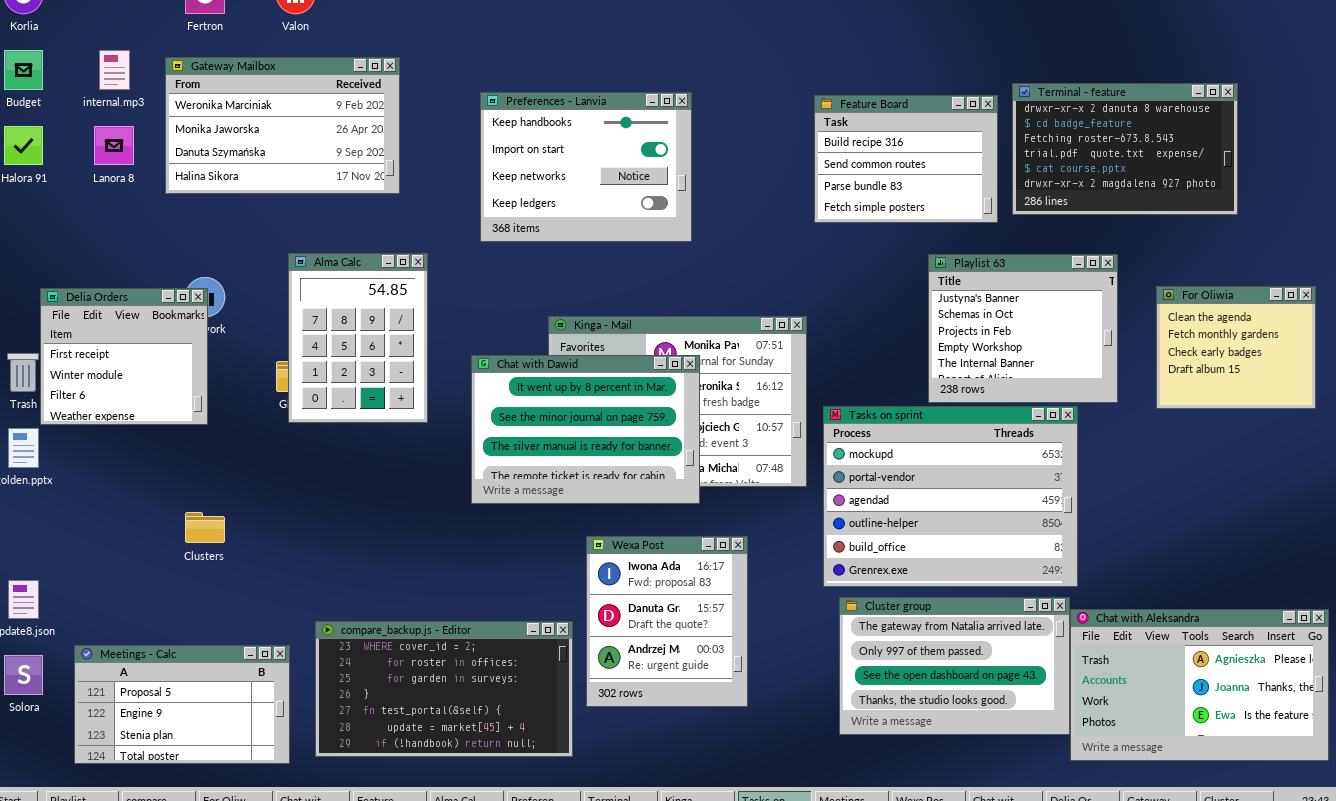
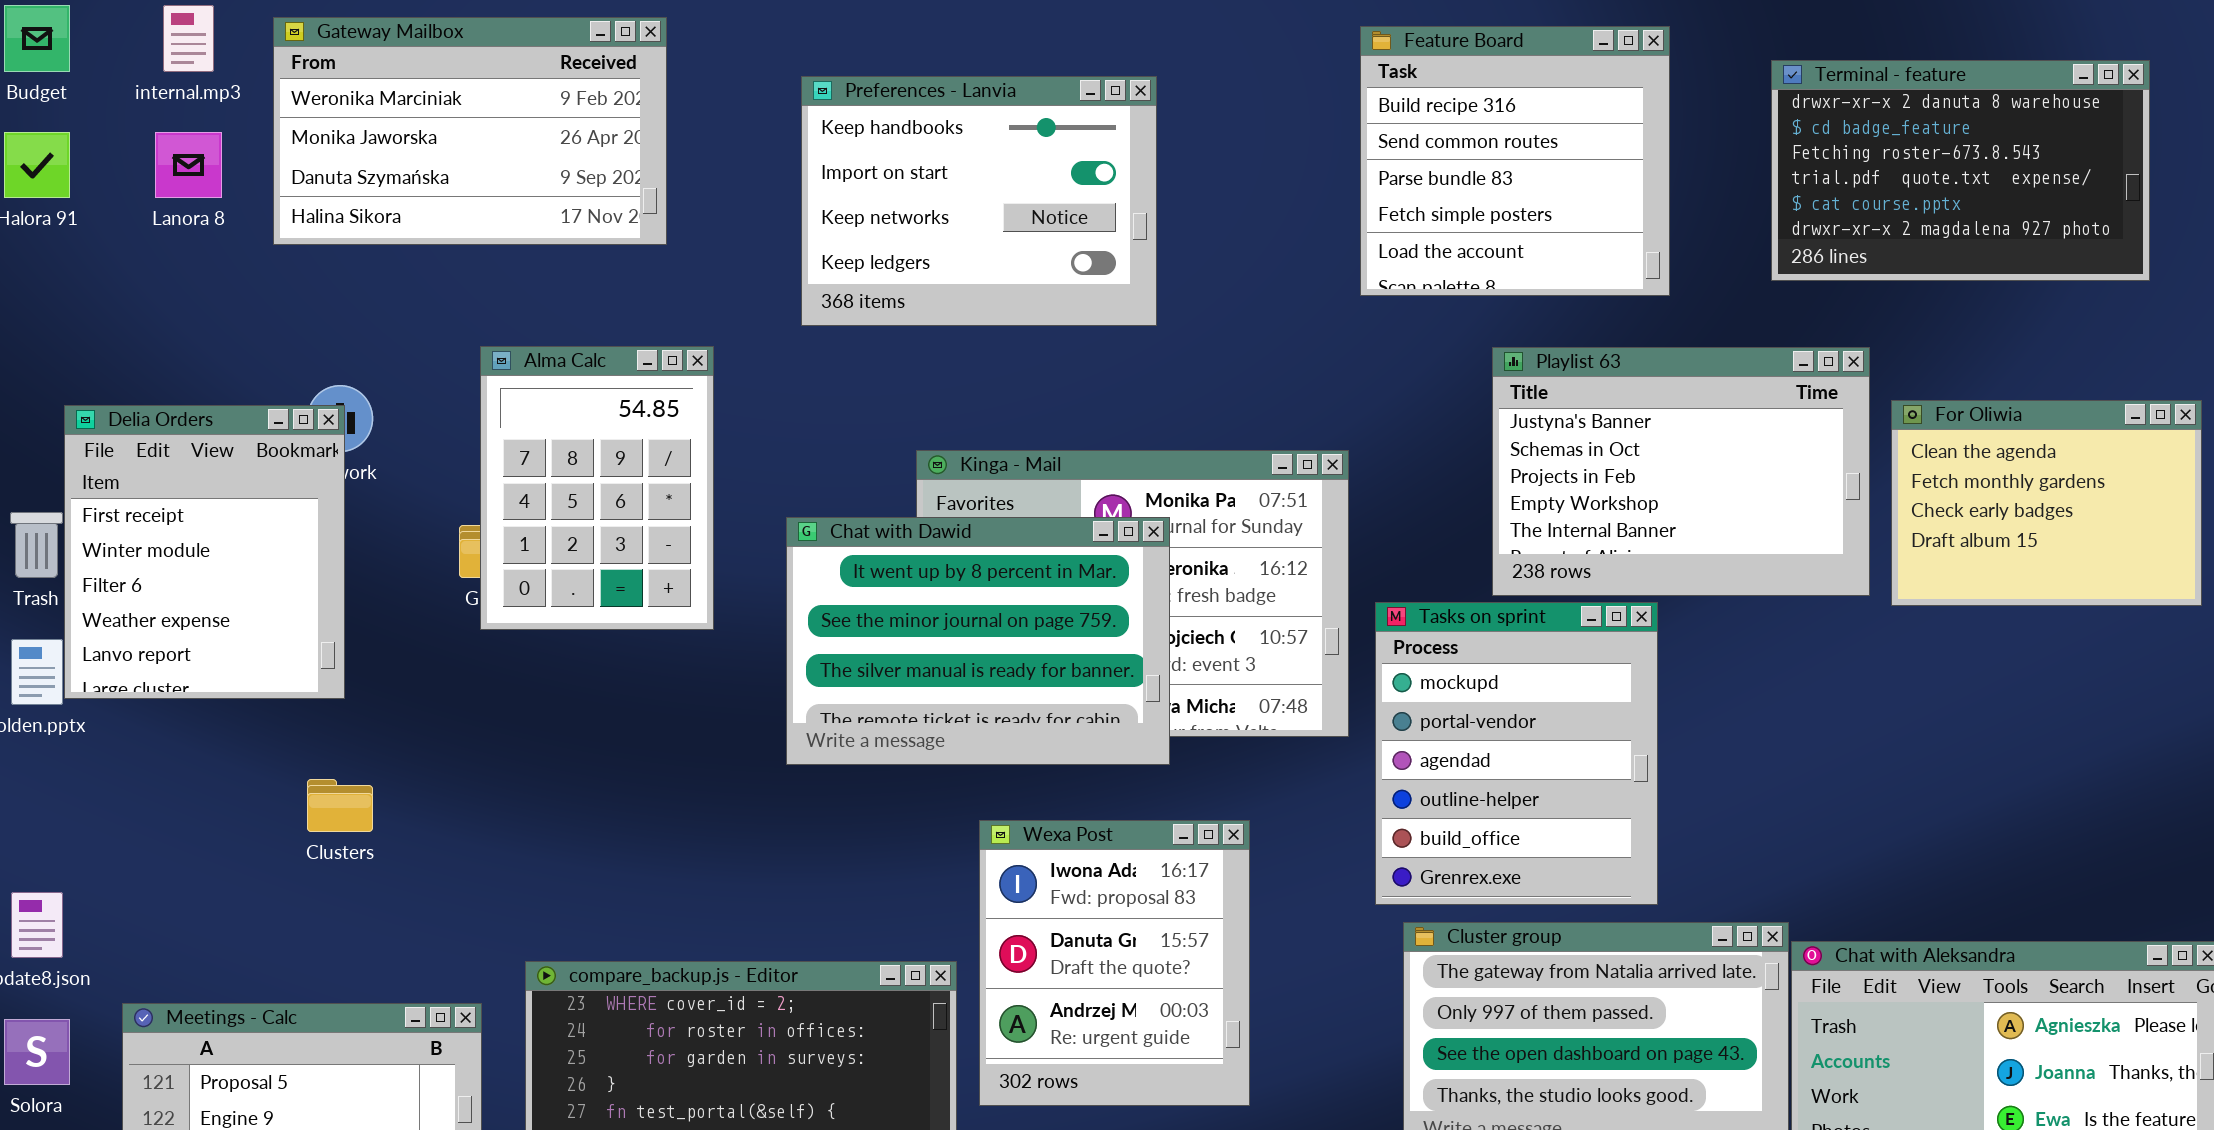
Terminal - feature: [1012,83,1238,215] -> [1771,60,2150,281], moved
Feature Board: [814,95,998,223] -> [1360,26,1670,296], resized
Playlist 63: [928,254,1118,403] -> [1492,347,1870,596], resized
For Oliwia: [1156,286,1316,409] -> [1891,400,2202,606], resized
Delia Orders: [40,288,208,425] -> [64,405,345,699], resized
Tasks on sprint: [823,406,1078,587] -> [1375,602,1658,905], resized

